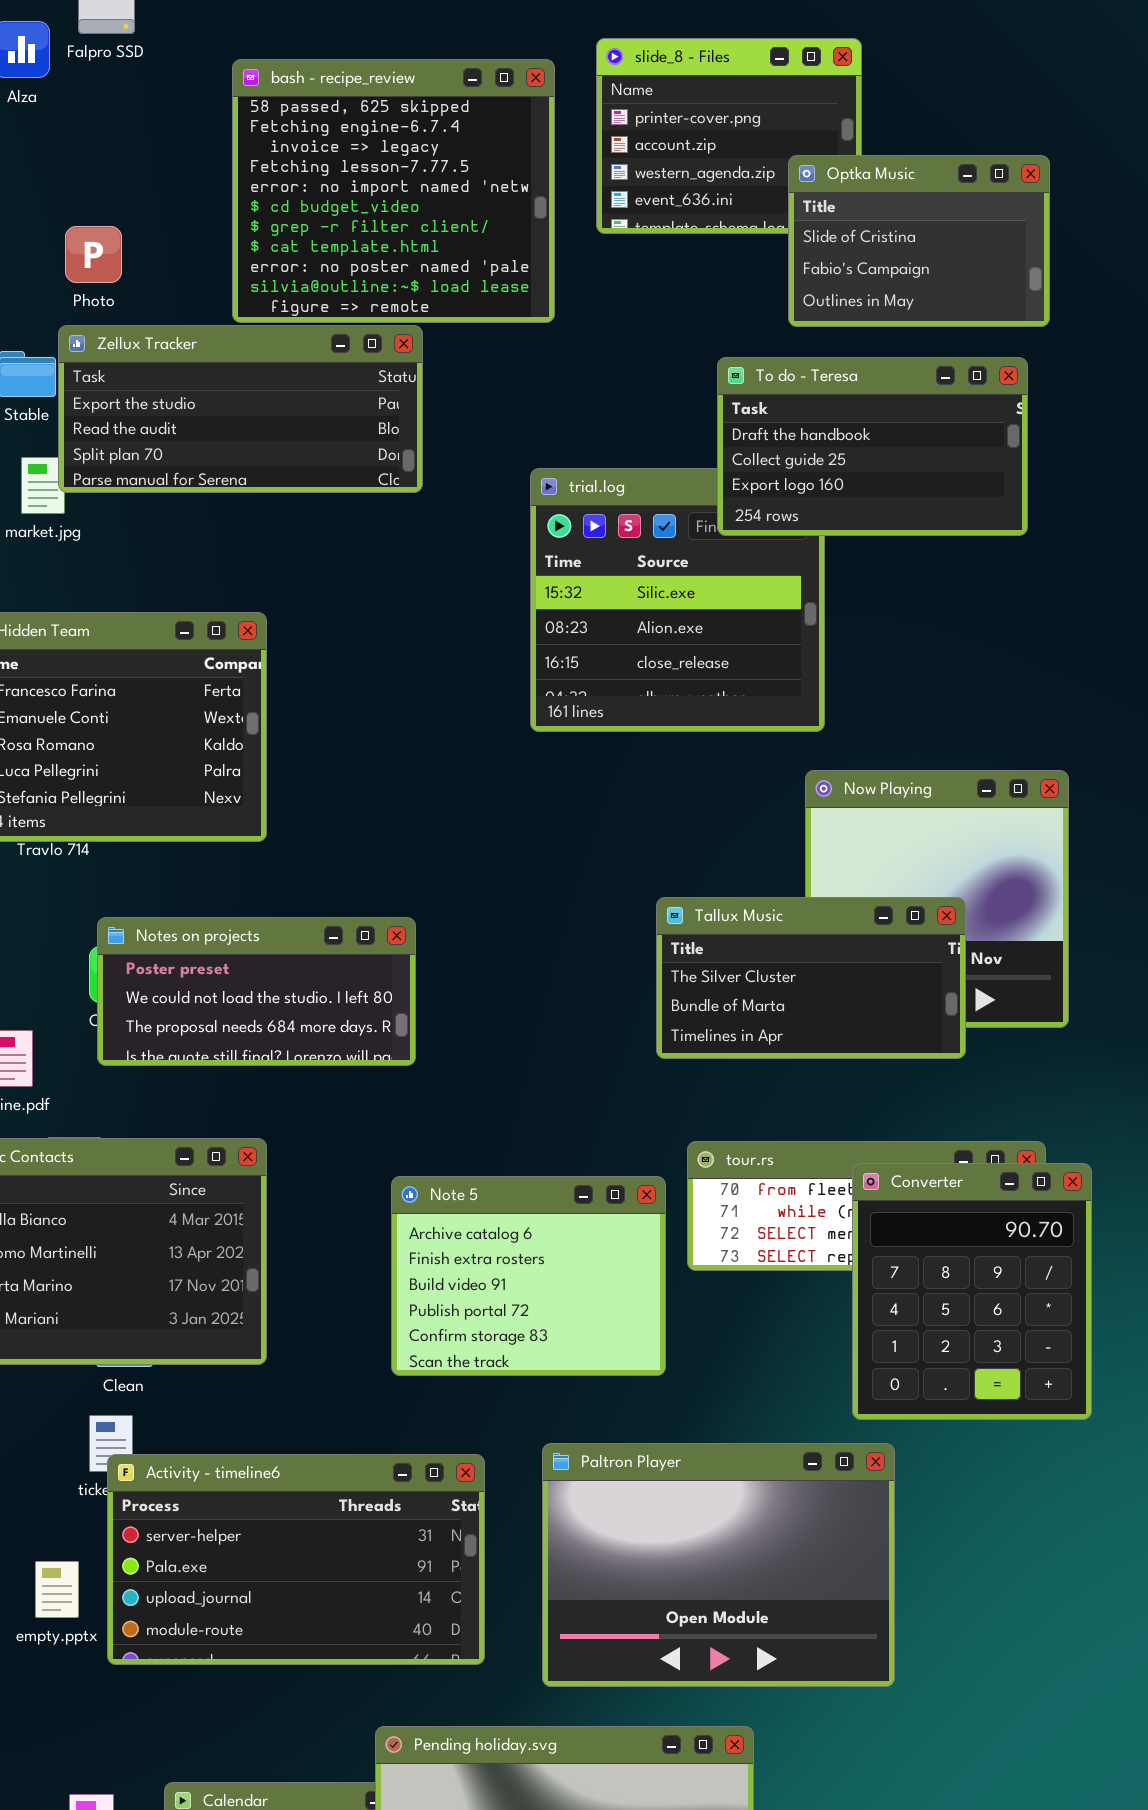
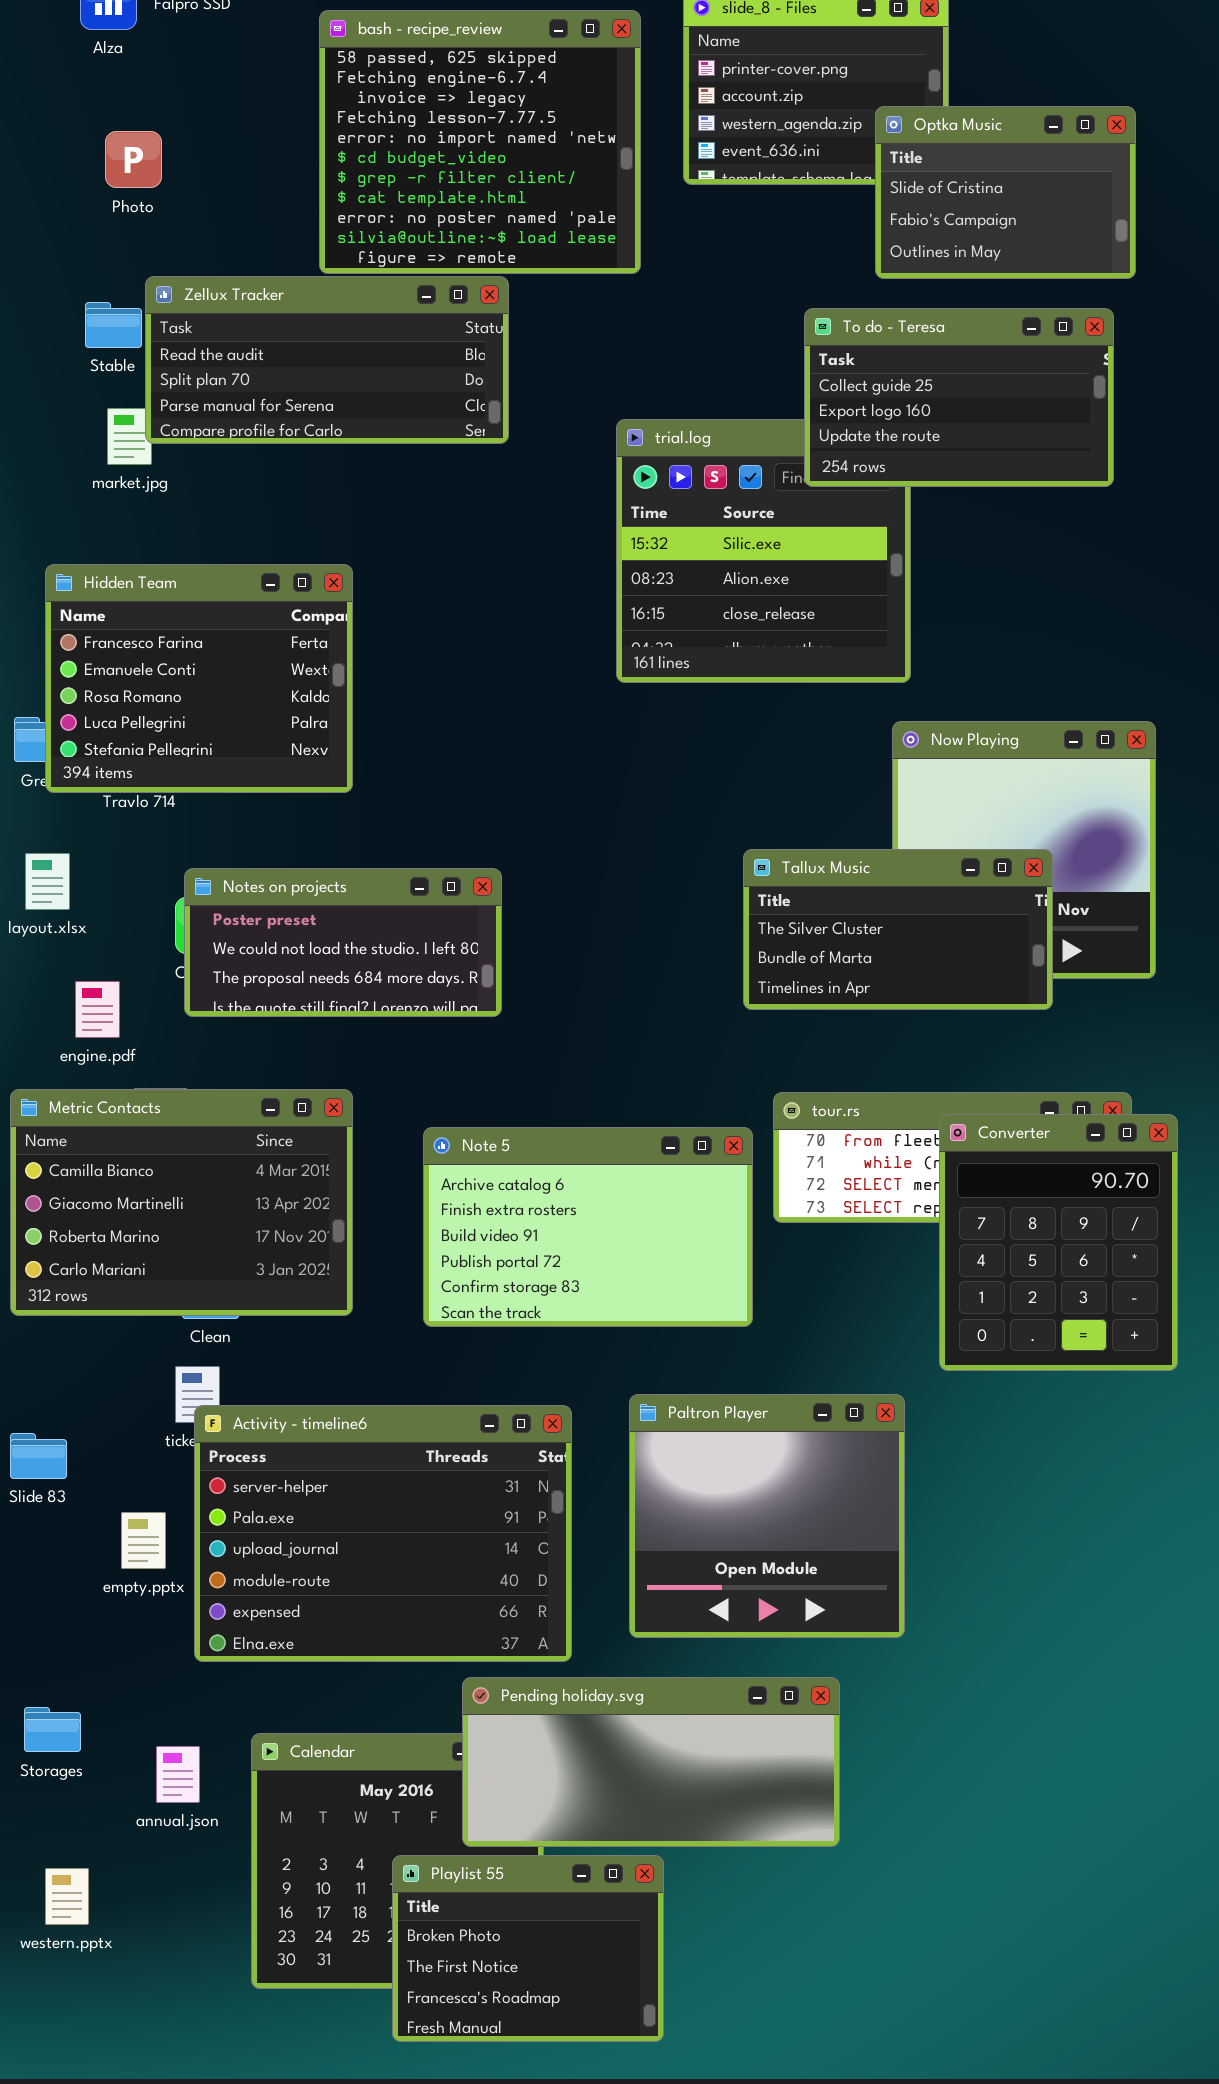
Photo: [65,226,122,283] -> [105,131,162,188], moved
Zellux Tracker: [58,325,423,493] -> [145,276,509,444], scrolled down 1 row
To do - Teresa: [717,357,1028,536] -> [804,308,1114,487], scrolled down 1 row
Note 5: [391,1176,666,1376] -> [423,1127,753,1327], resized
Paltron Player: [542,1443,895,1687] -> [629,1394,905,1638], resized
Activity - timeline6: [107,1454,485,1665] -> [194,1405,572,1662], resized

